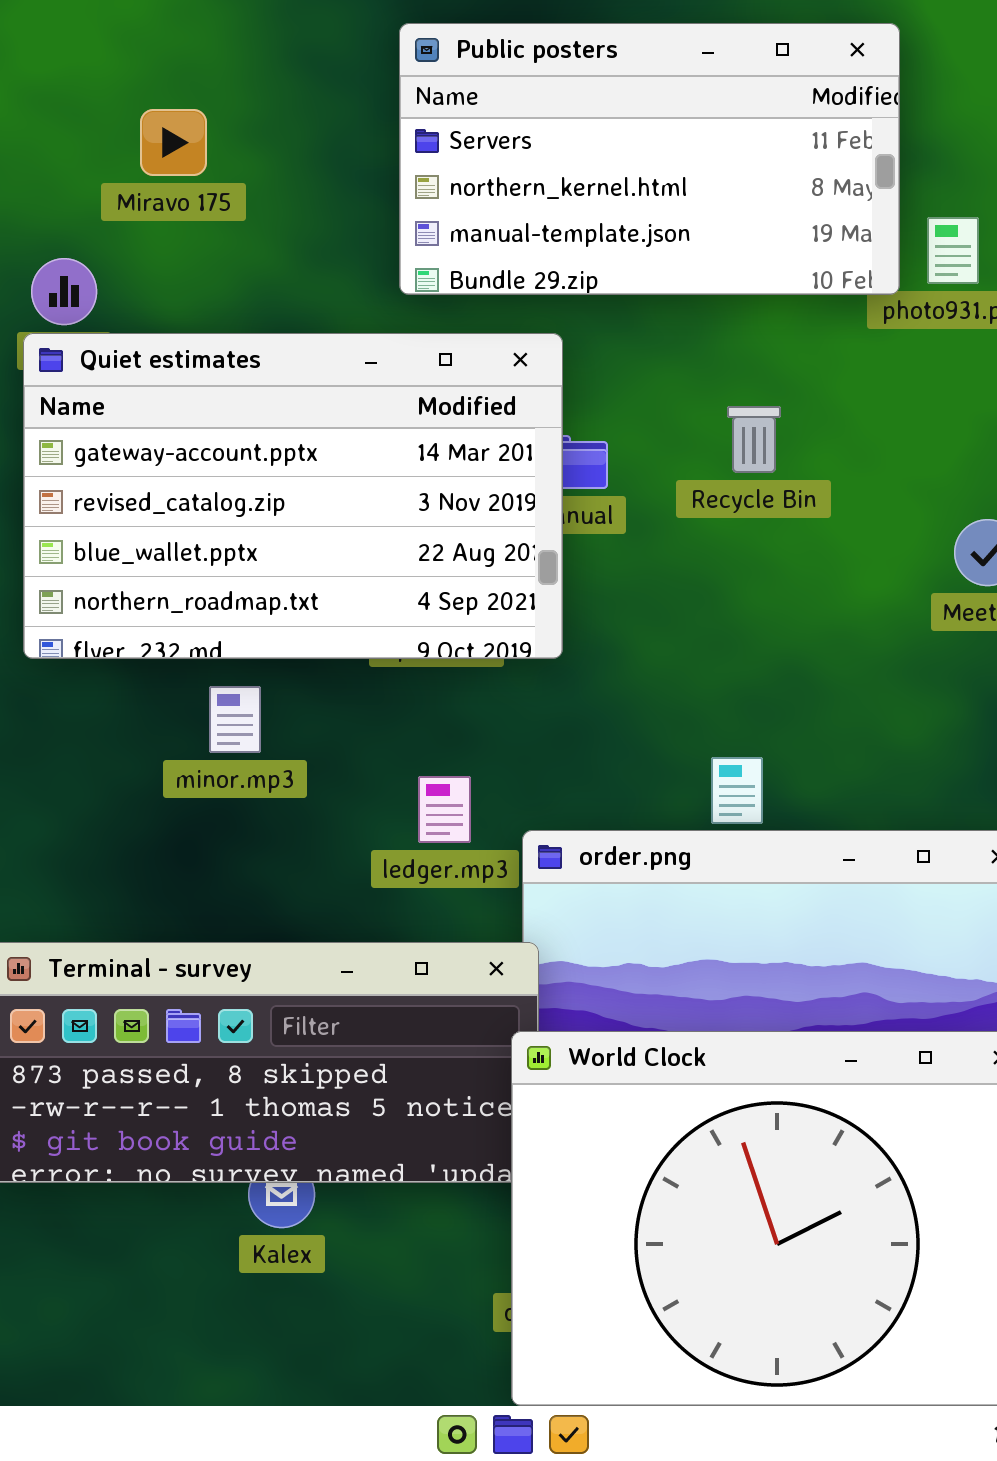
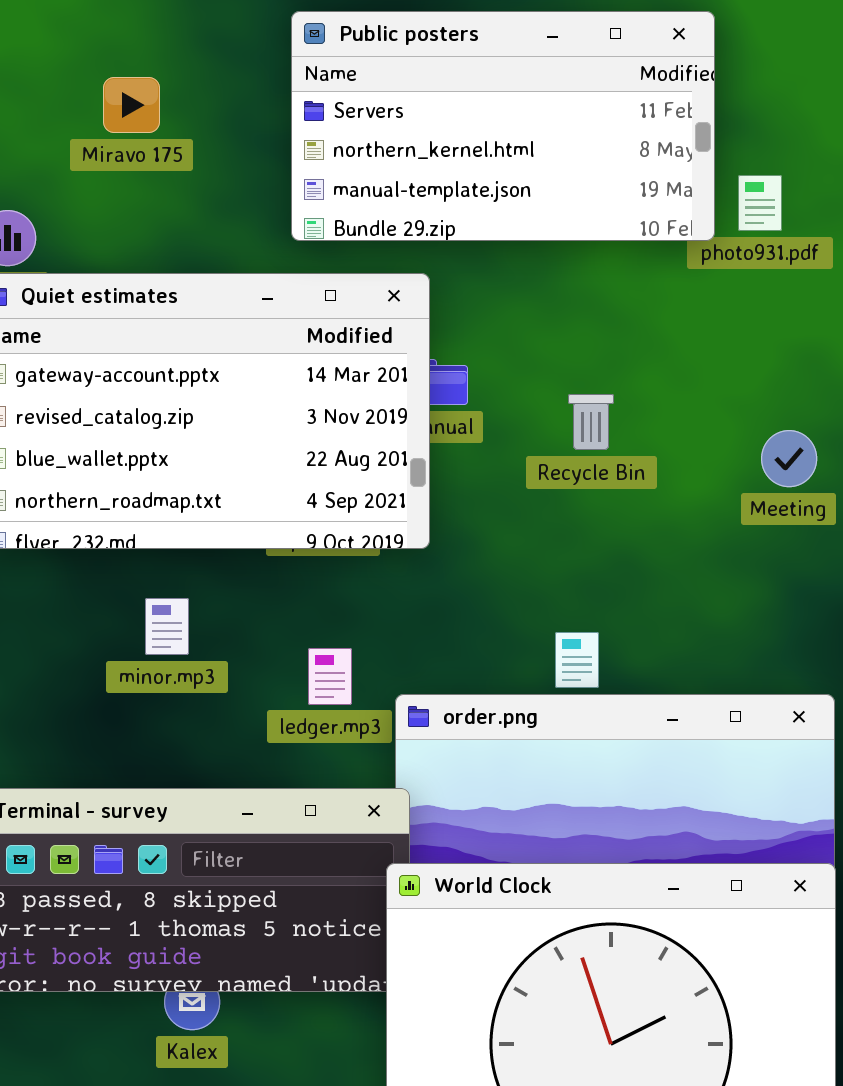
Miravo 175: [140,109,207,176] -> [103,77,160,133], moved
Recycle Bin: [727,406,781,473] -> [568,394,614,450], moved
minor.mp3: [209,686,261,753] -> [145,598,189,655], moved

